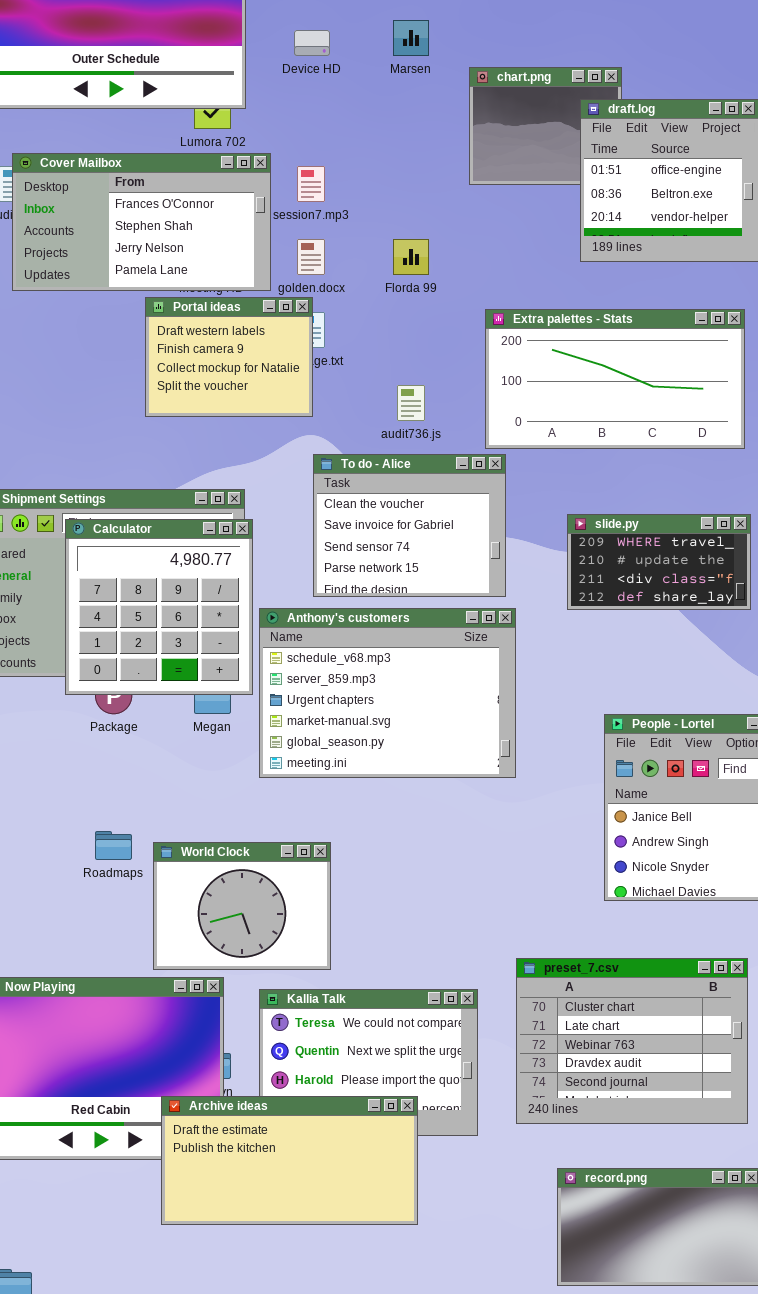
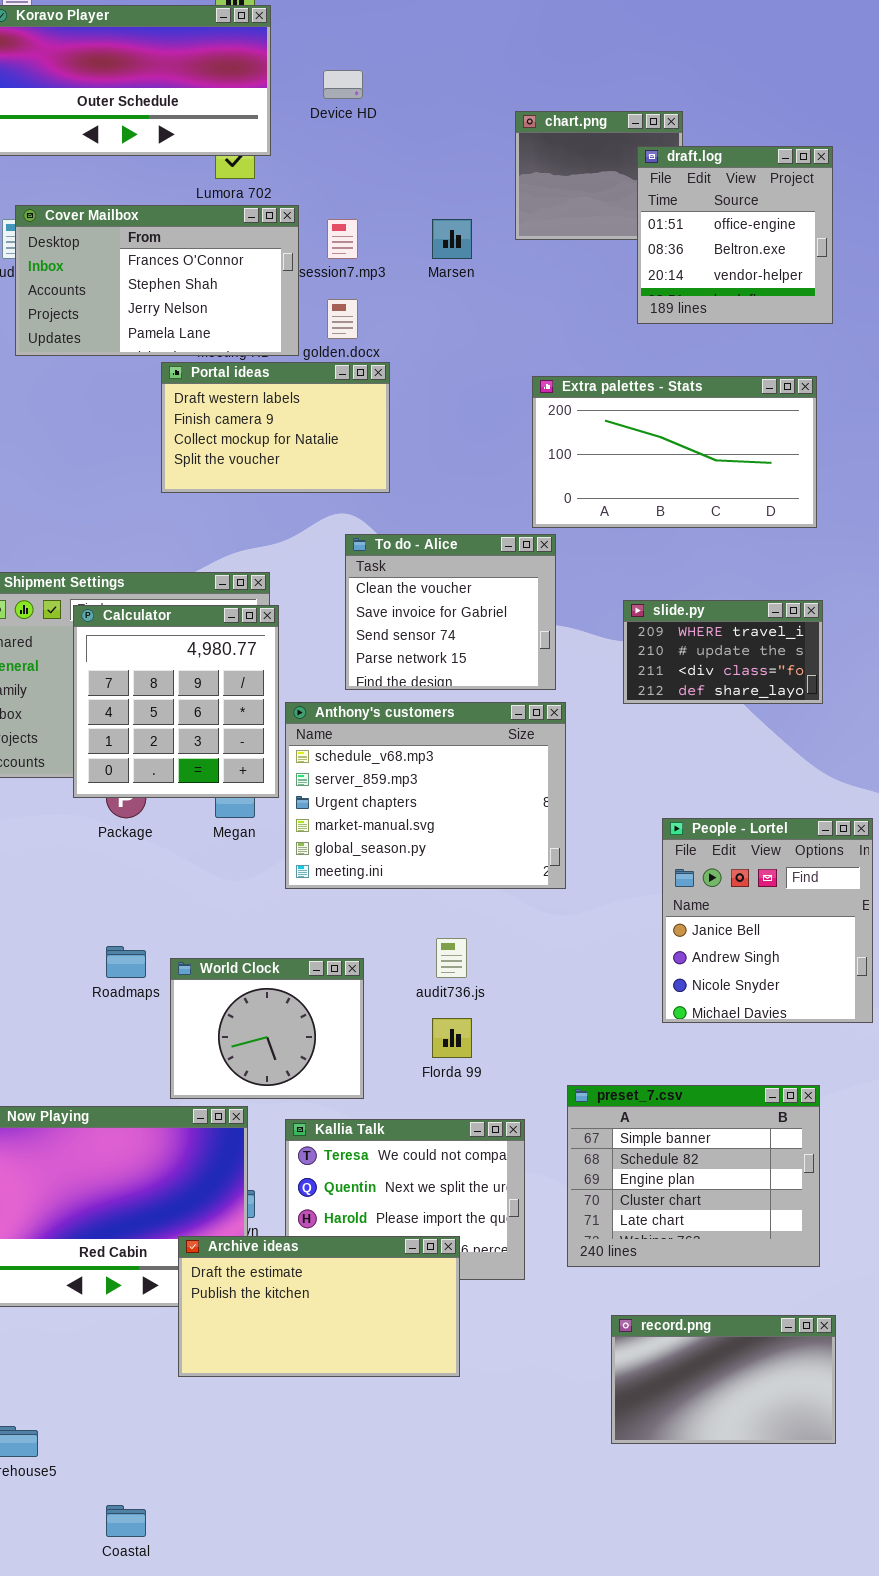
Marsen: [393,20,429,56] -> [432,219,472,259], moved
Florda 99: [393,239,429,275] -> [432,1018,472,1058], moved
Portal ideas: [145,297,313,417] -> [161,362,390,493], resized
audit736.js: [397,385,425,421] -> [436,938,467,978], moved
preset_7.csv: [516,958,748,1124] -> [567,1085,820,1267], scrolled up 3 rows

